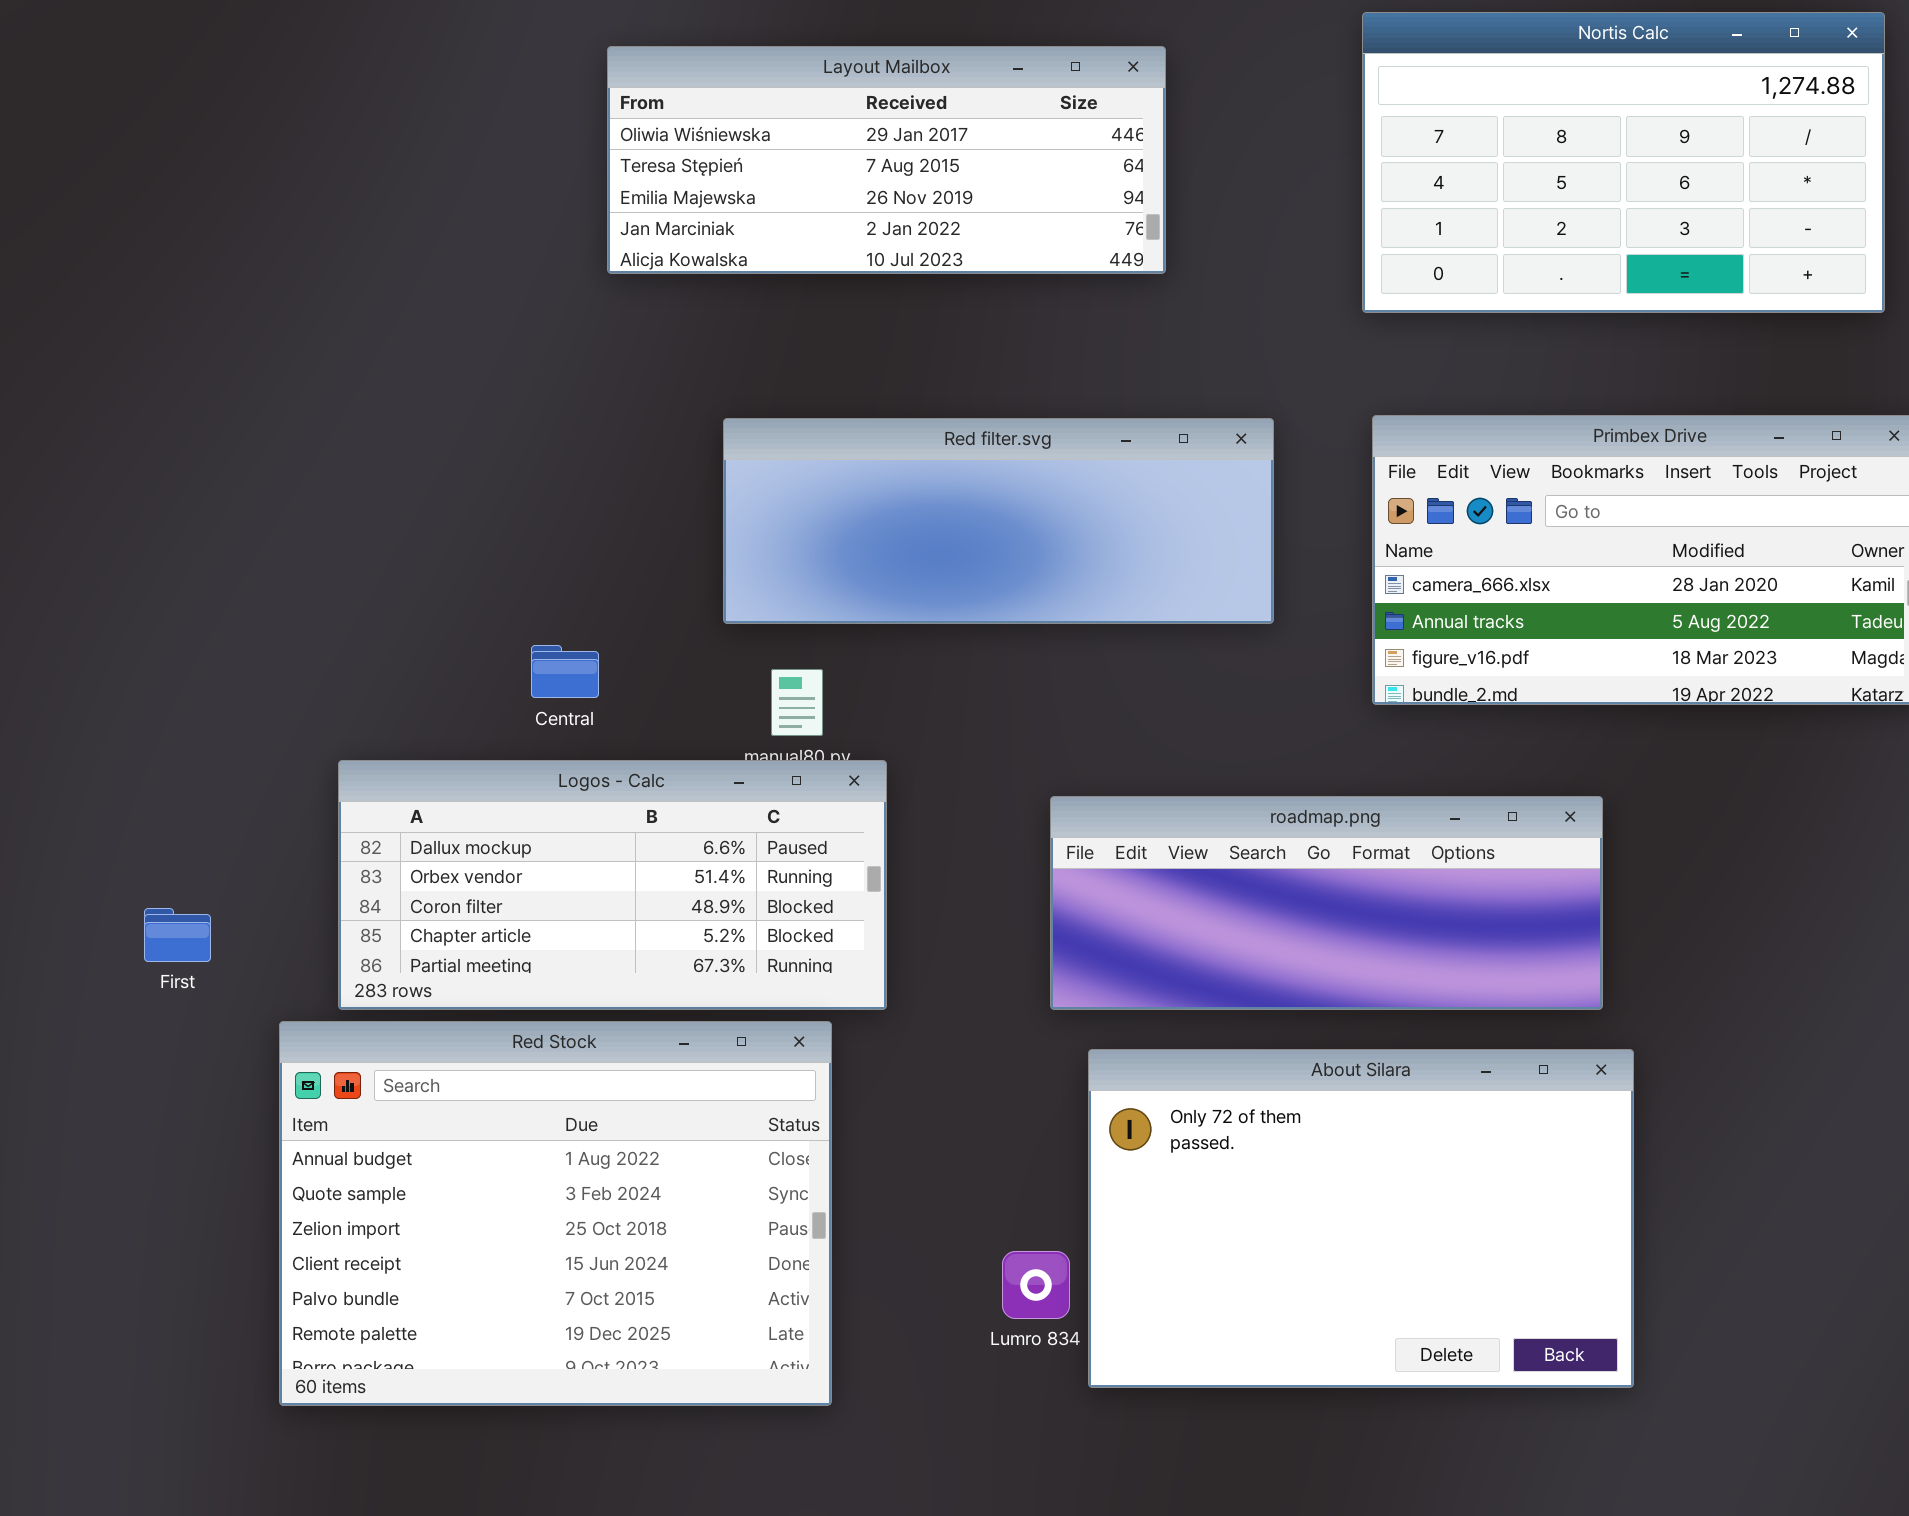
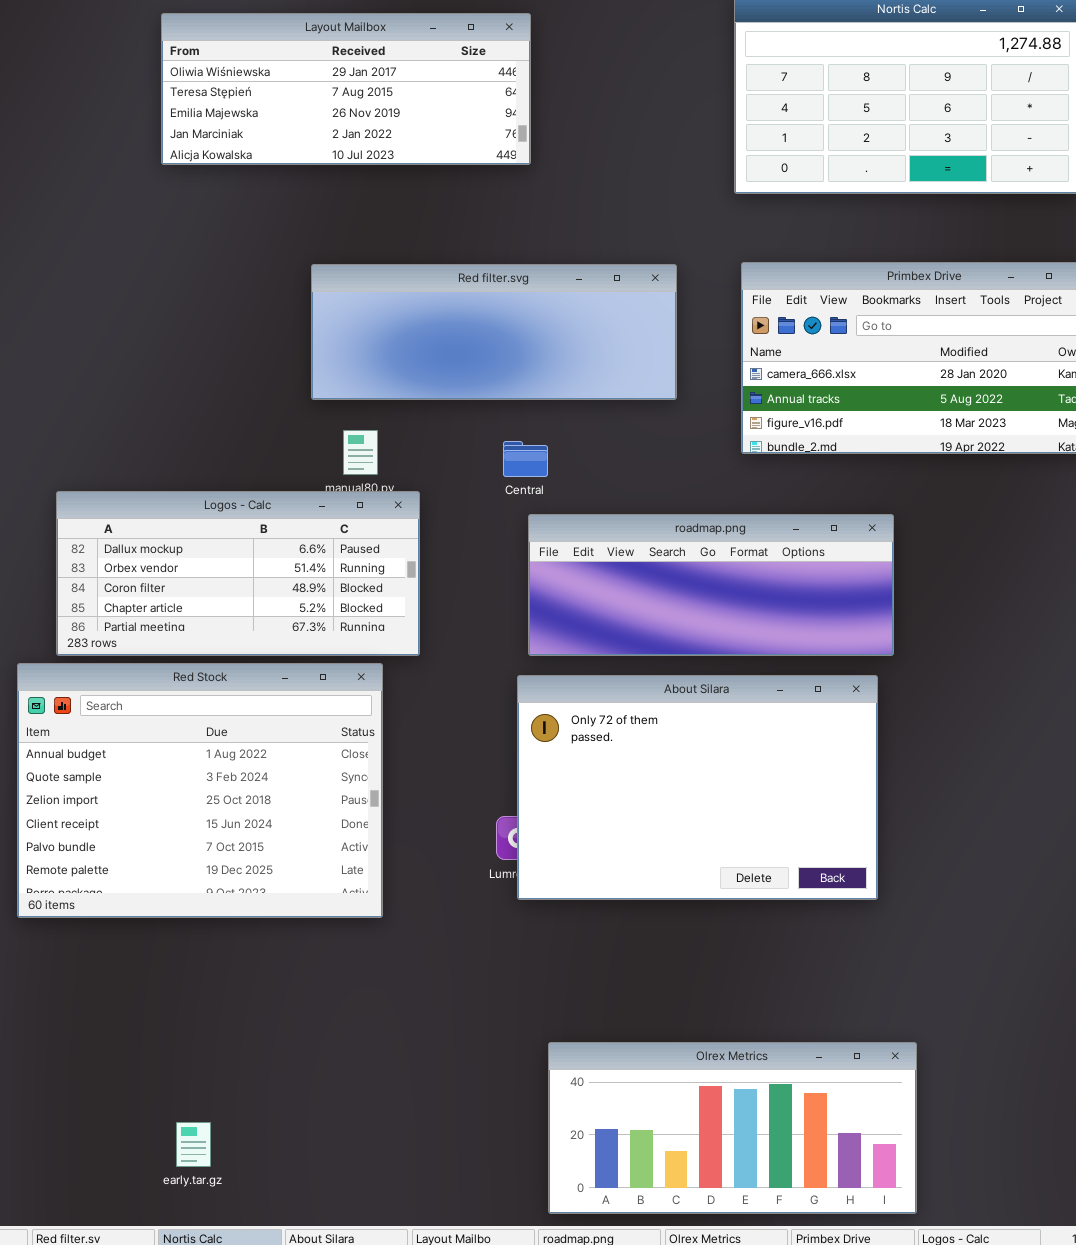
Layout Mailbox: [607,46,1166,274] -> [161,13,531,165], moved
Central: [531,645,599,698] -> [503,441,548,477], moved
About Silara: [1088,1049,1634,1388] -> [517,675,878,900], moved

